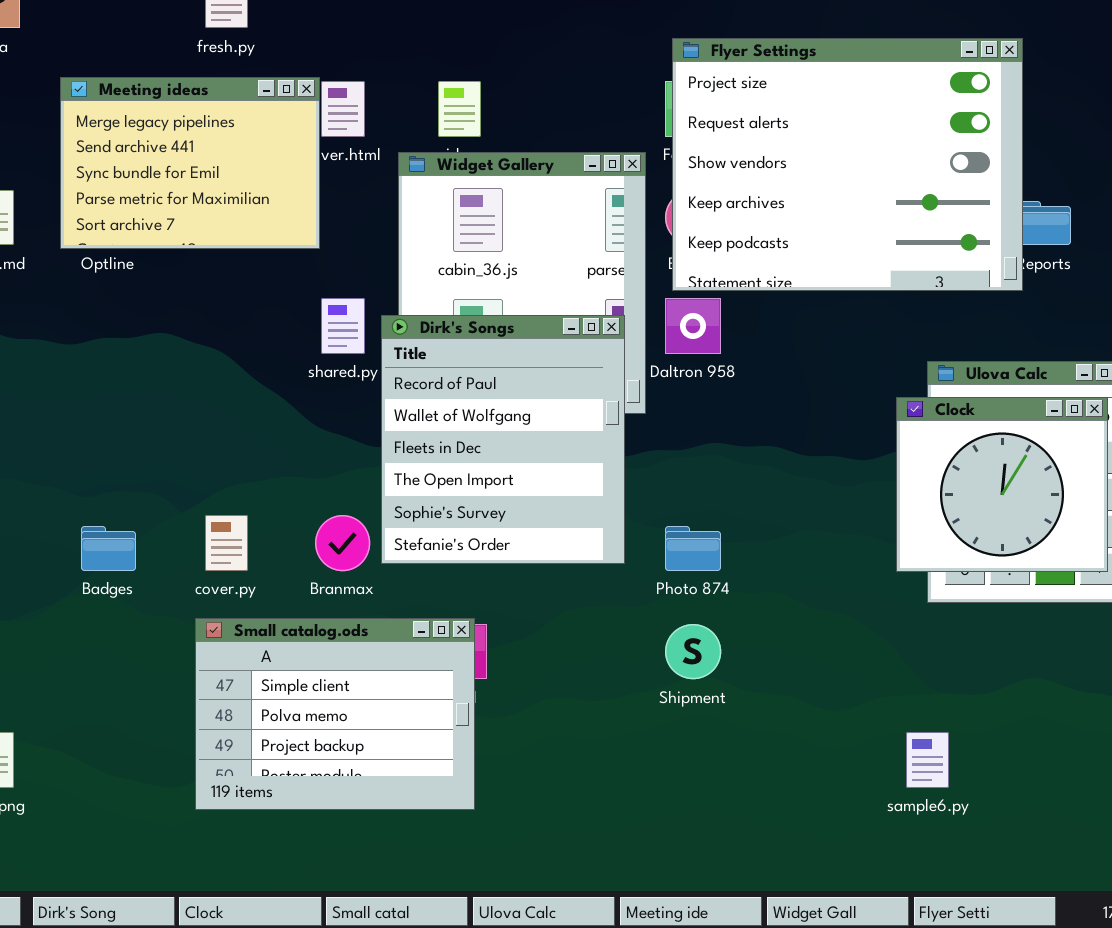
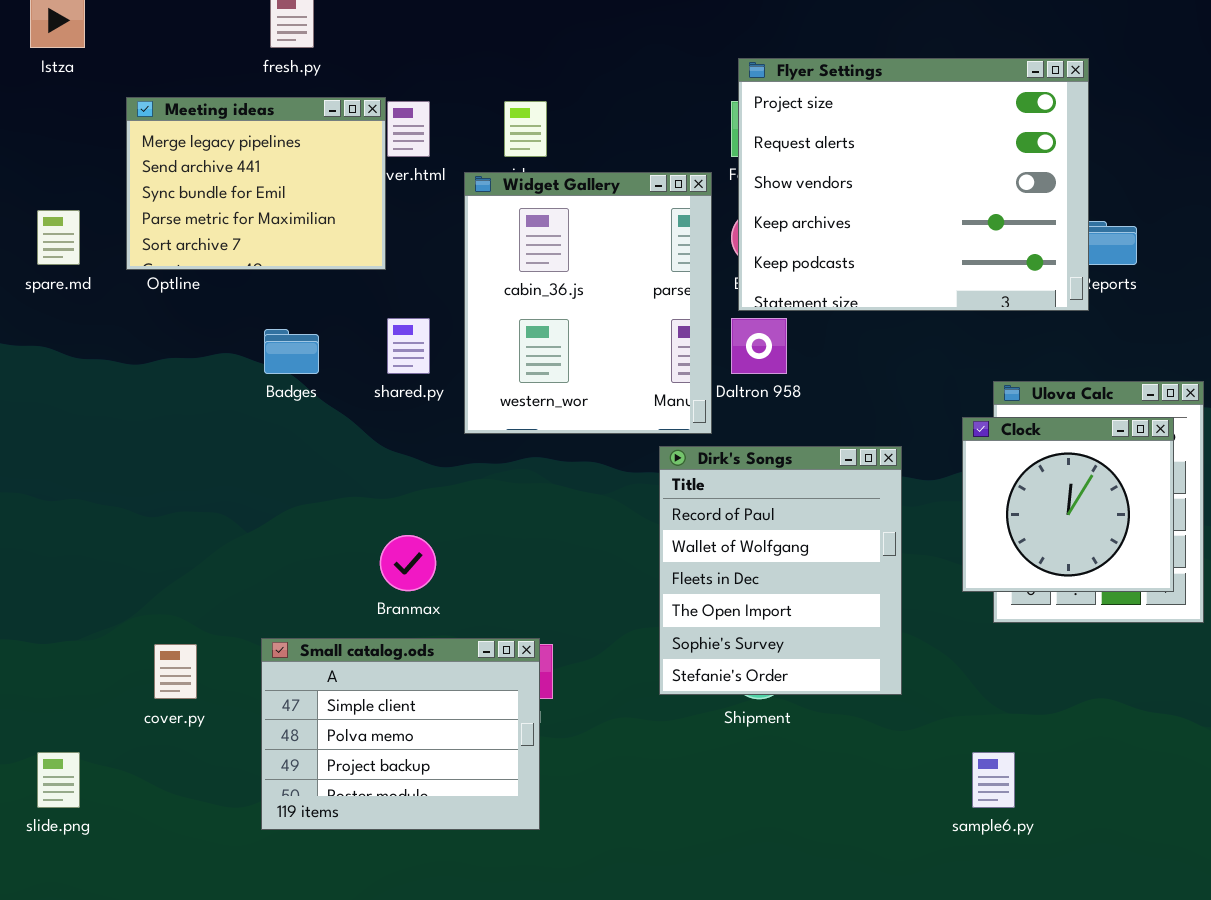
Dirk's Songs: [381,315,625,564] -> [659,446,902,695], moved
cover.py: [205,515,248,571] -> [154,644,197,699], moved
Badges: [81,526,136,571] -> [264,329,319,374], moved

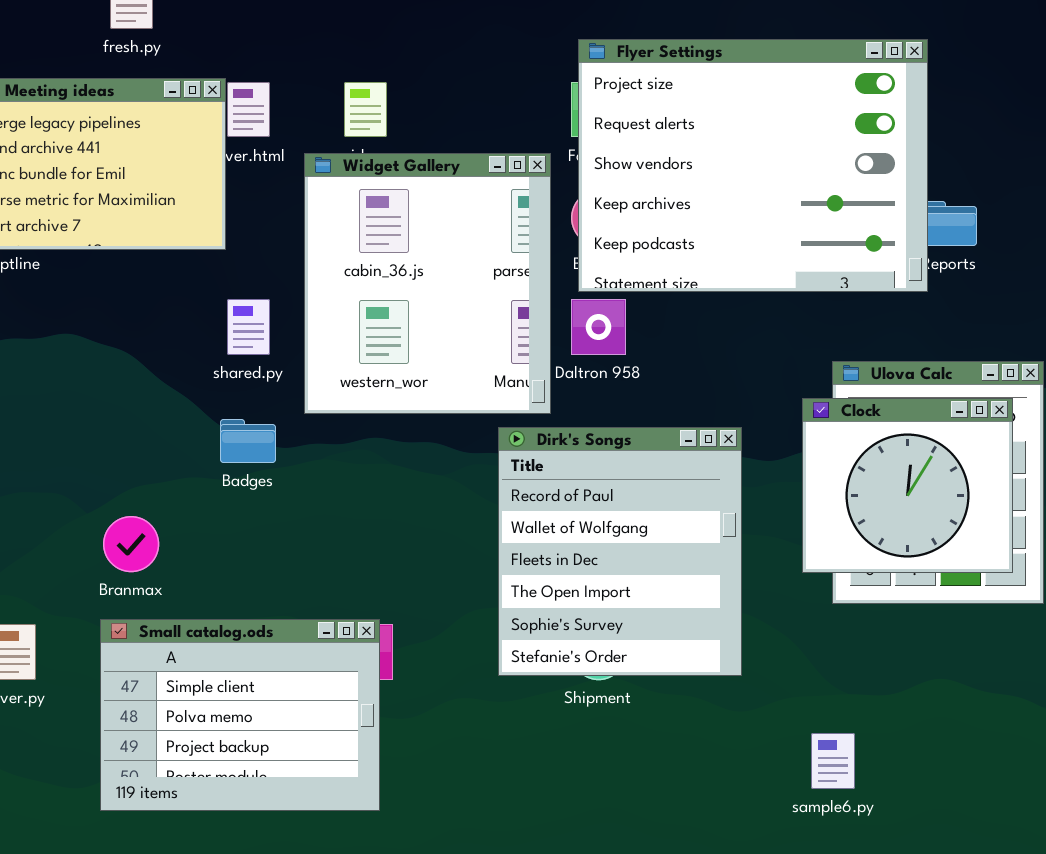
Badges: [264,329,319,374] -> [220,419,276,463], moved
Branmax: [380,535,436,591] -> [103,516,159,572], moved

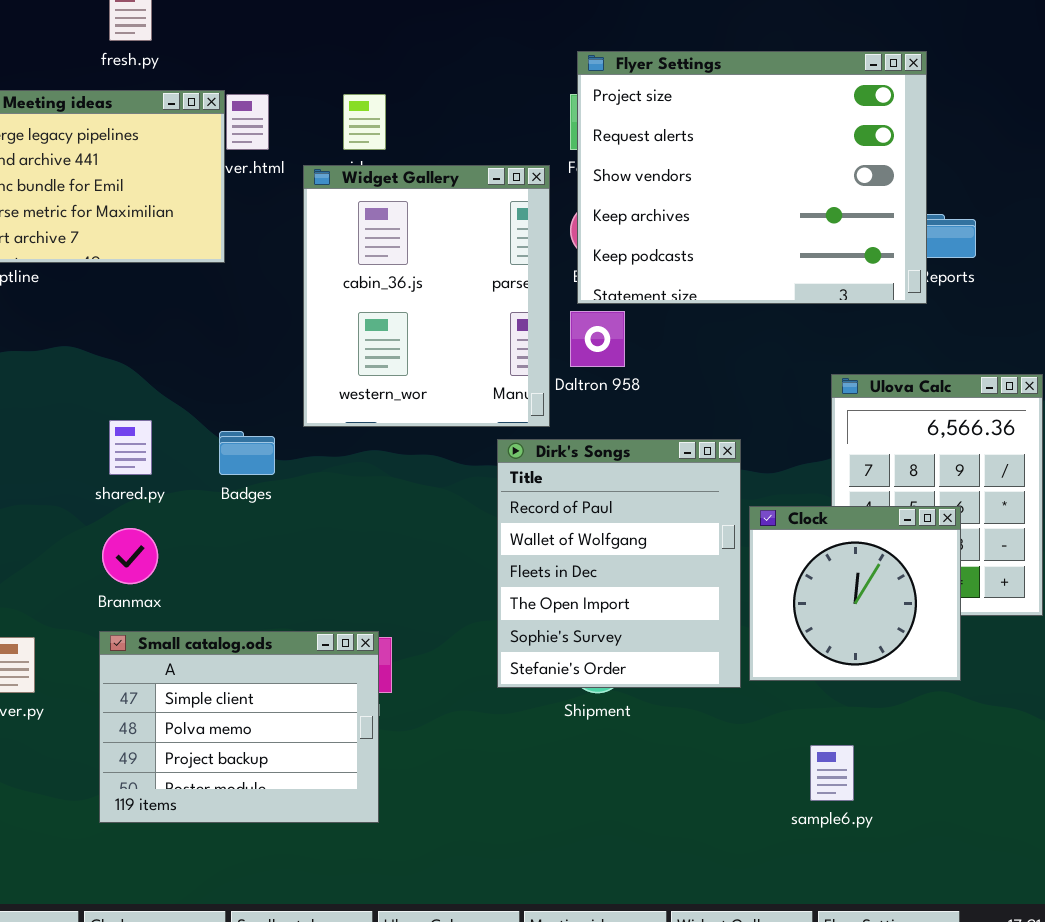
shared.py: [227,299,270,355] -> [109,420,152,475], moved
Clock: [802,398,1013,573] -> [749,506,961,681], moved

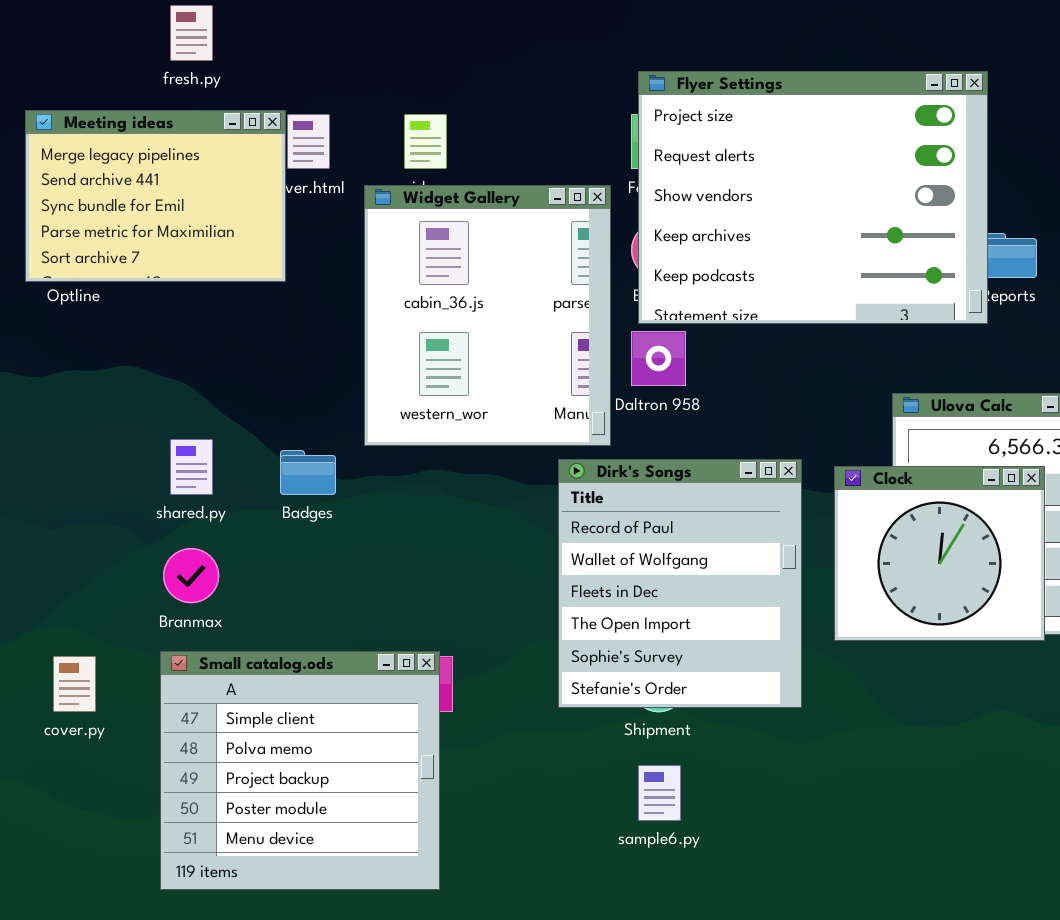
Clock: [749,506,961,681] -> [834,466,1045,641], moved
Small catalog.ods: [99,631,379,823] -> [160,651,440,890], resized
sample6.py: [810,745,854,801] -> [638,765,681,821], moved

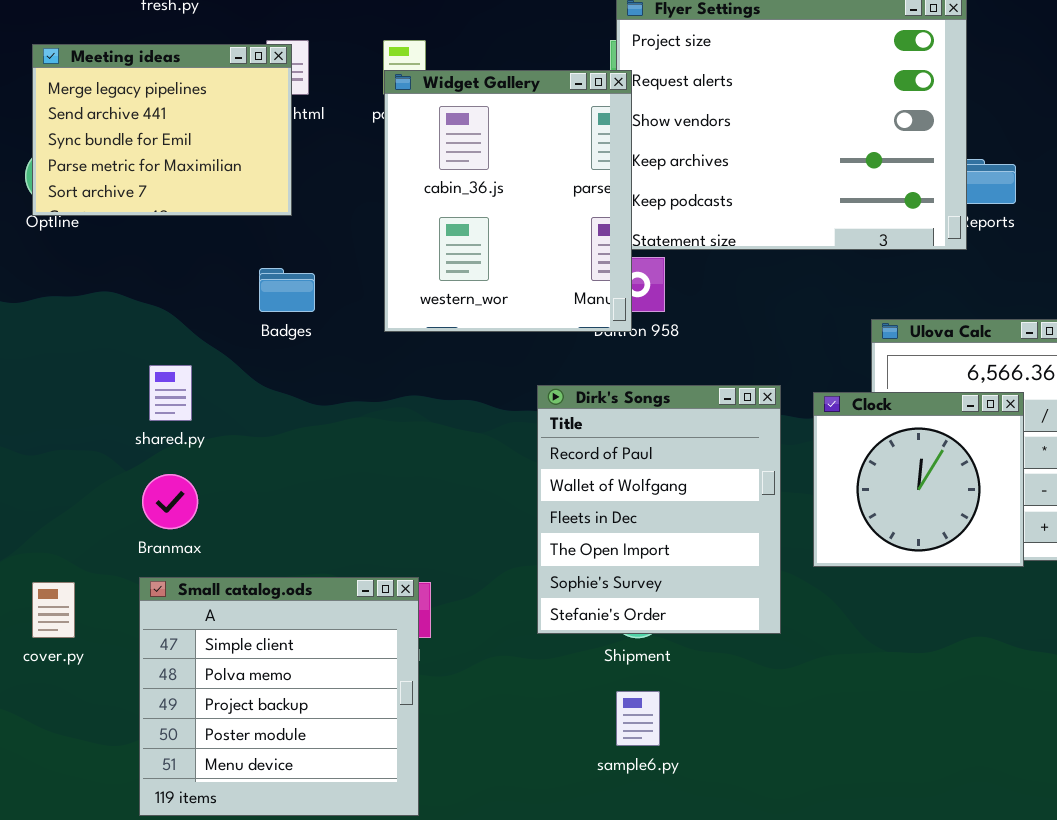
Meeting ideas: [25,110,286,282] -> [32,44,292,216], moved
Widget Gallery: [364,185,611,446] -> [384,70,632,332], moved
Badges: [280,450,336,495] -> [259,268,315,312], moved

